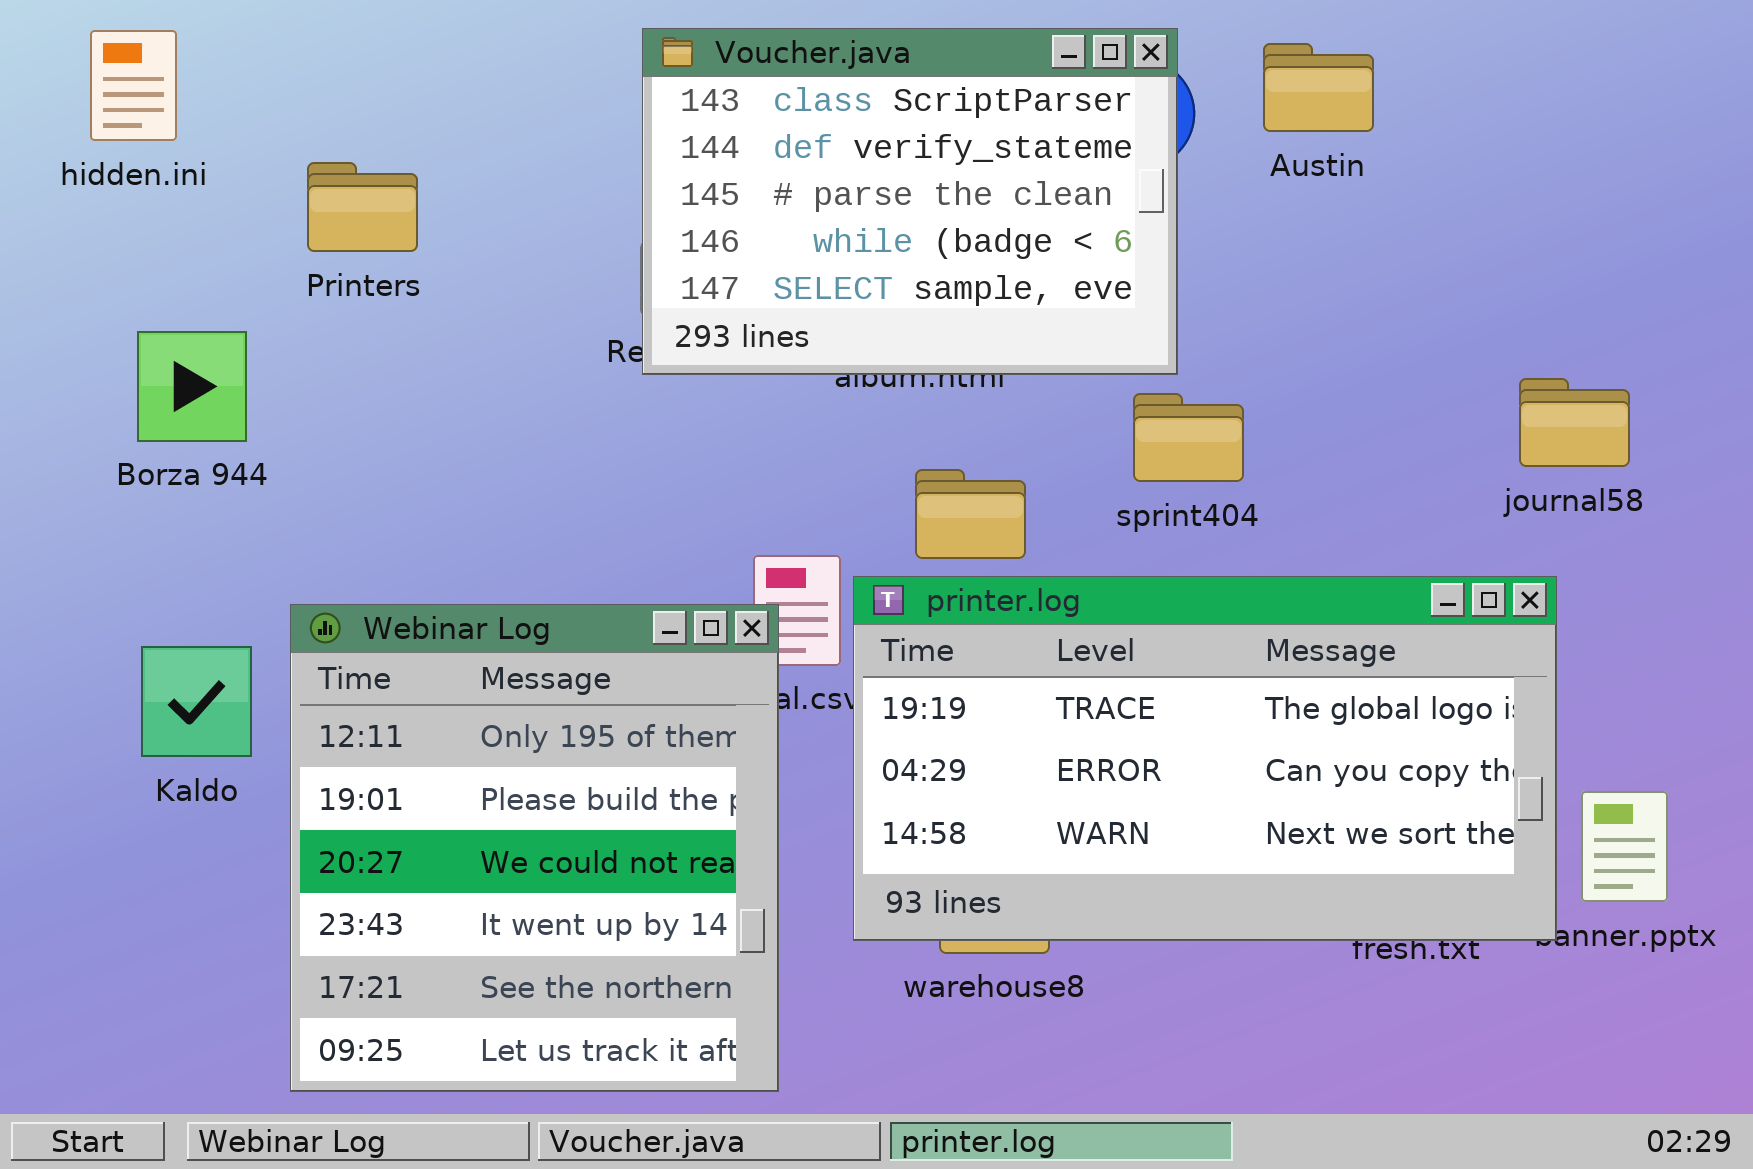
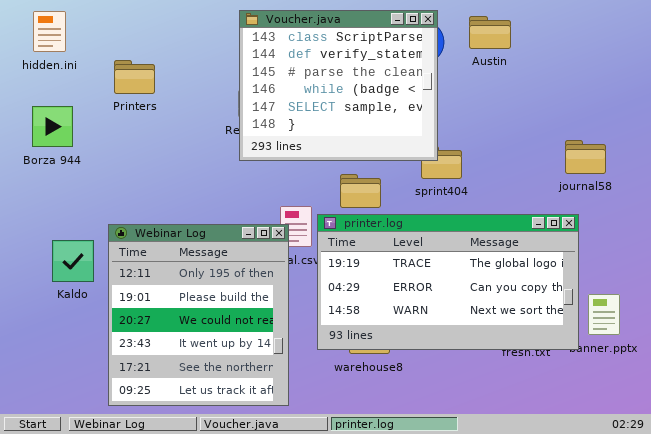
Voucher.java: [642,28,1178,375] -> [239,10,438,161], resized
Borza 944: [137,331,247,442] -> [32,106,73,147], moved

